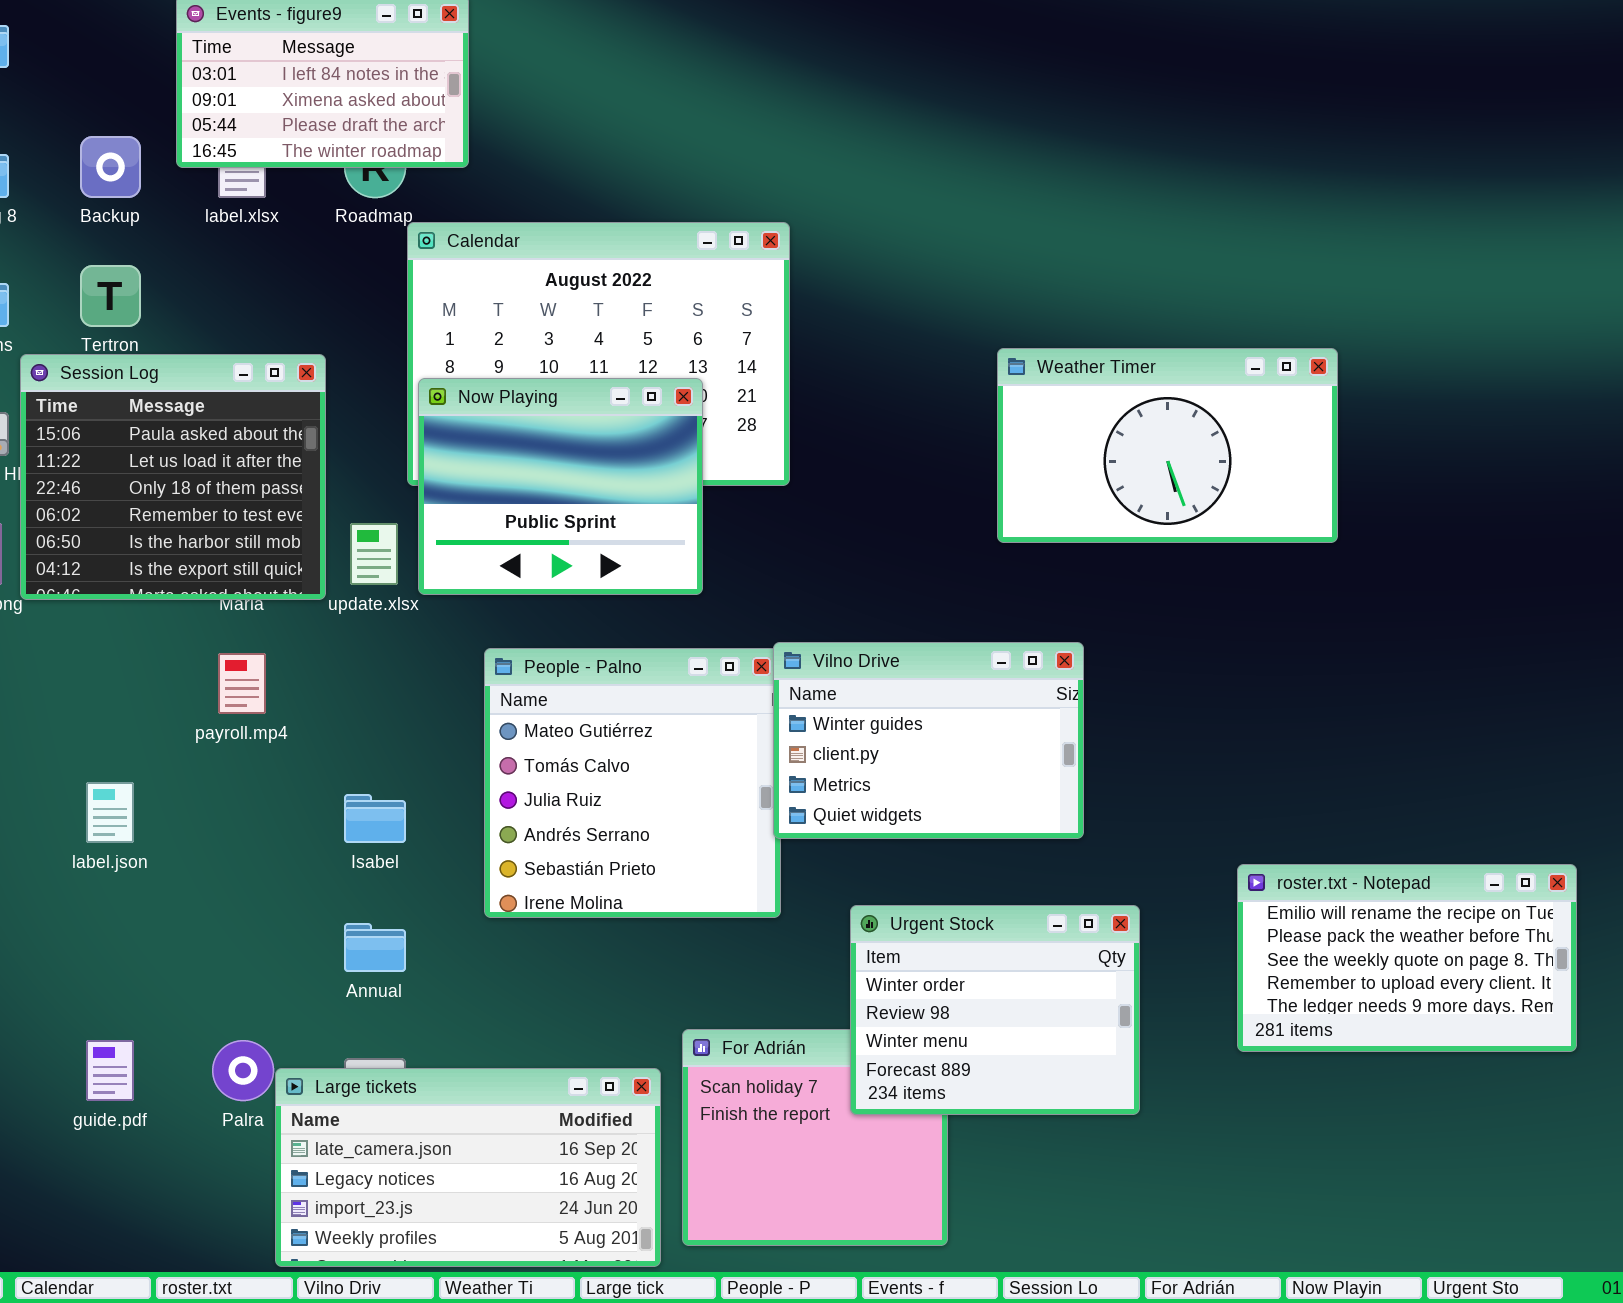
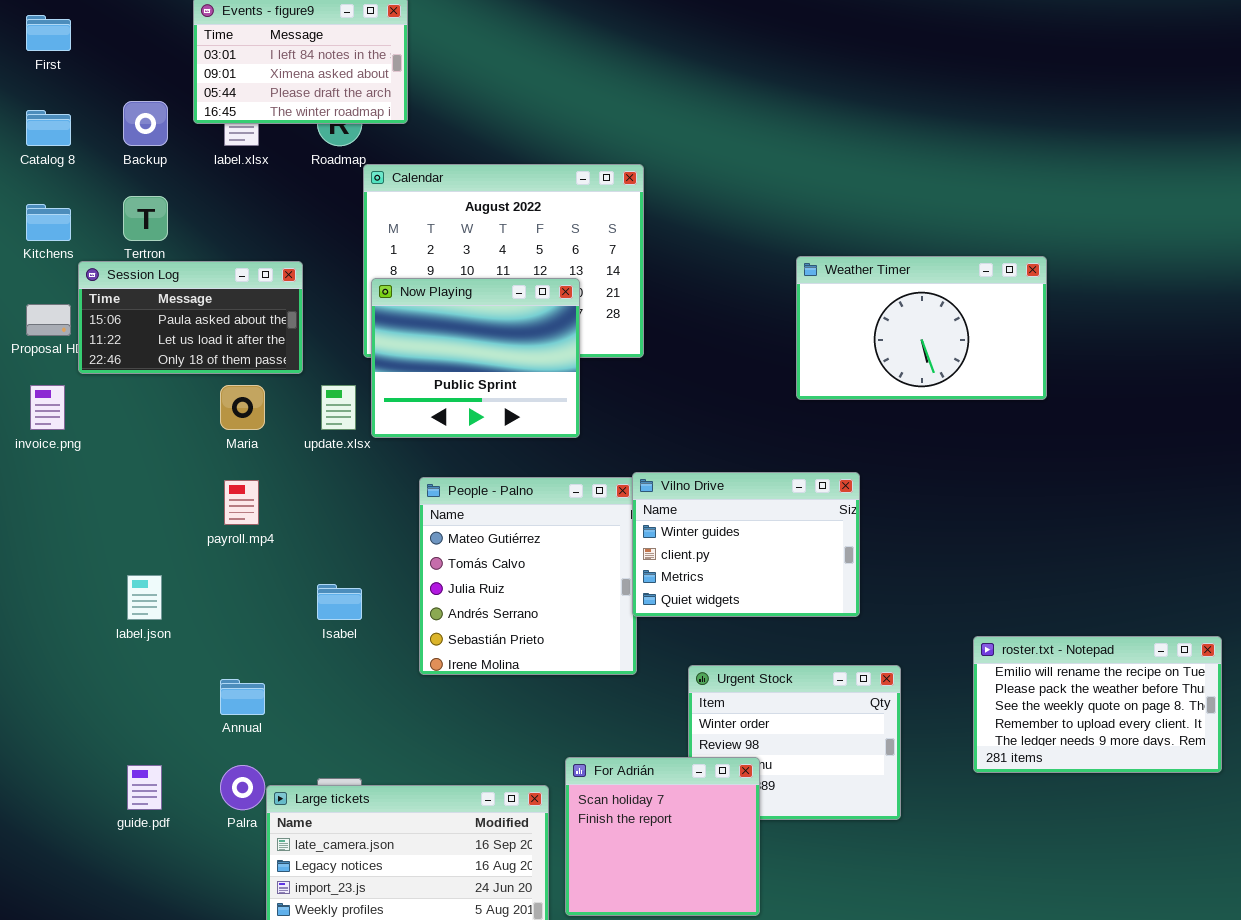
Session Log: [20,354,326,600] -> [78,261,303,374], resized
Annual: [344,923,406,972] -> [220,679,265,715], moved
For Adrián: [682,1029,948,1246] -> [565,757,760,916], raised

